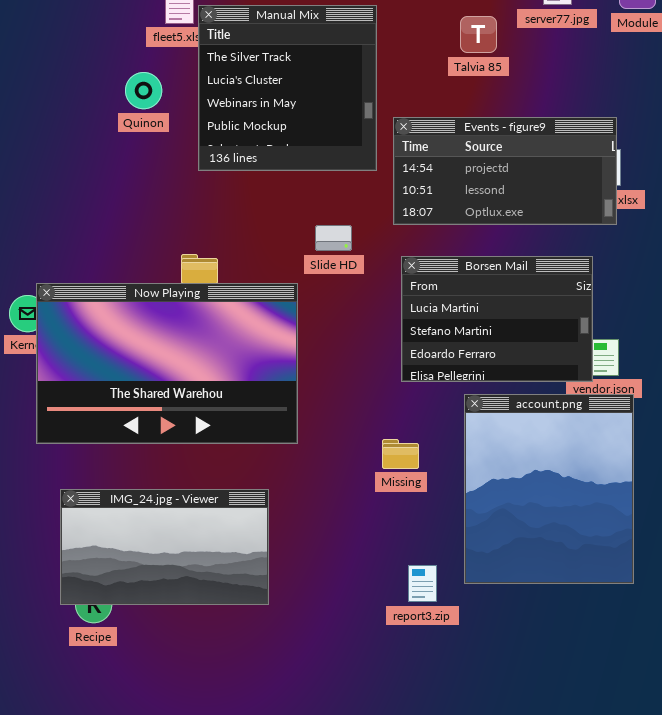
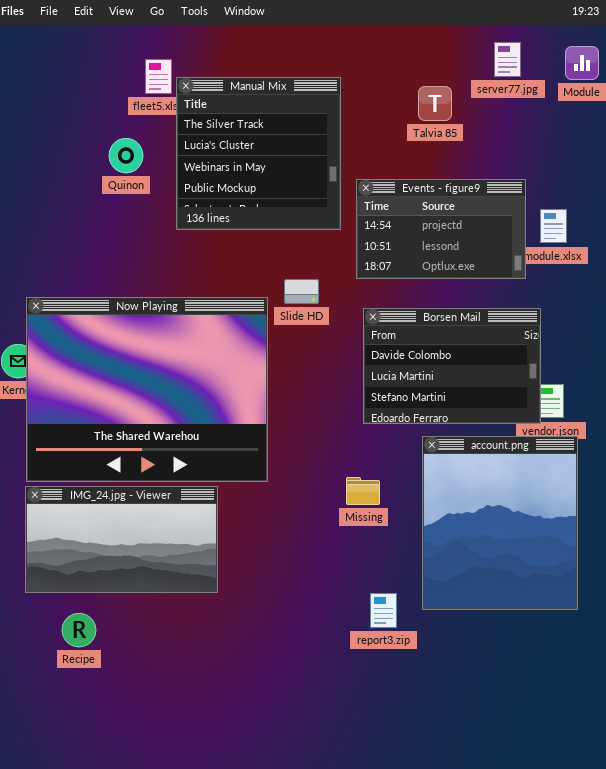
Events - figure9: [393,117,617,225] -> [356,179,526,279], resized
Borsen Mail: [401,256,593,382] -> [363,308,541,424], scrolled up 1 row
Now Playing: [36,283,298,444] -> [26,297,268,482], resized
IMG_24.jpg - Viewer: [60,489,269,605] -> [25,486,218,593], moved

